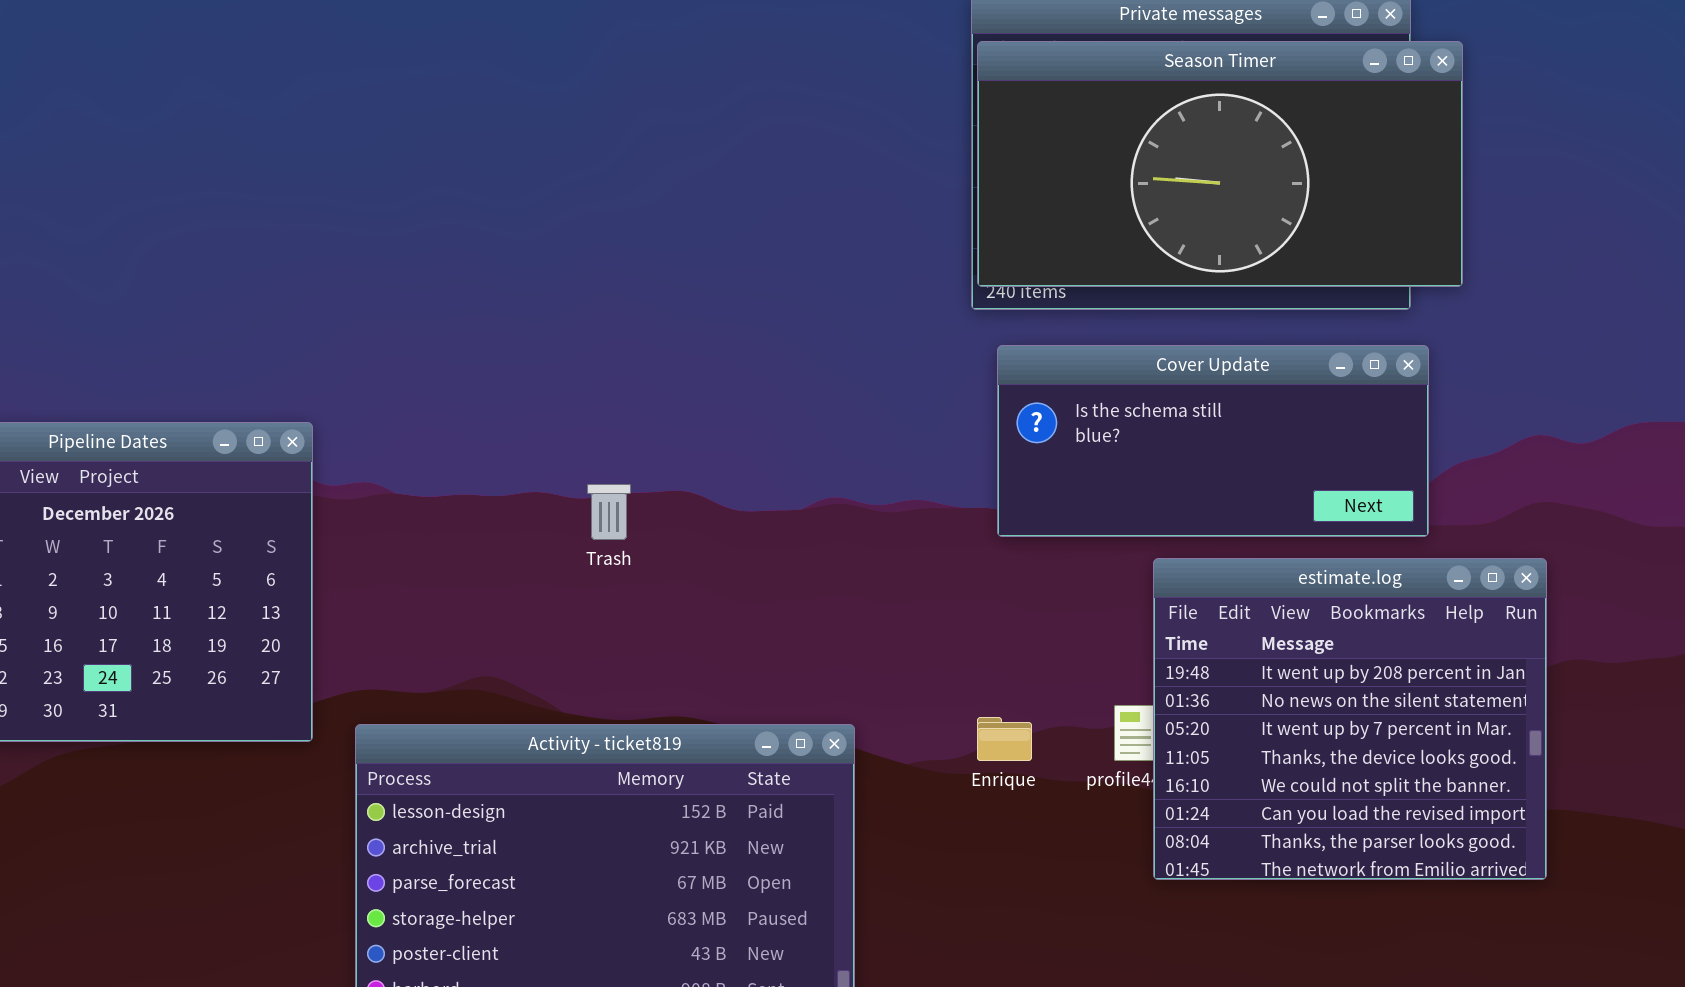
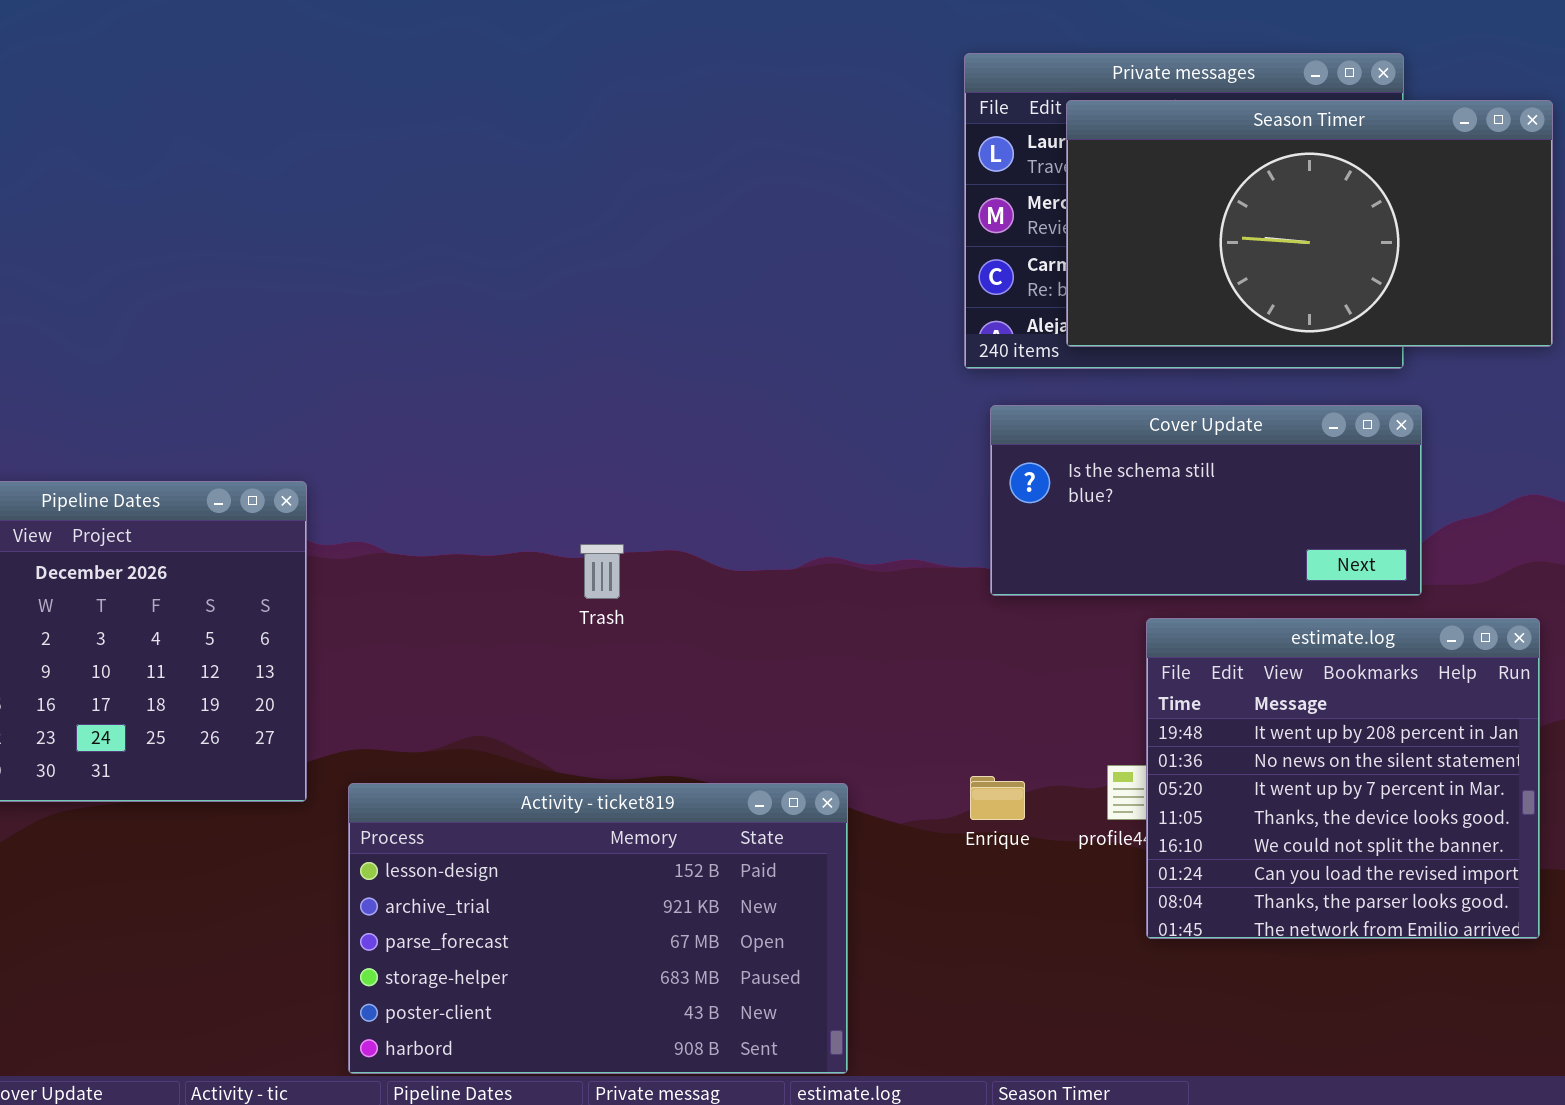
Season Timer: [977,41,1463,287] -> [1066,100,1553,347], moved

